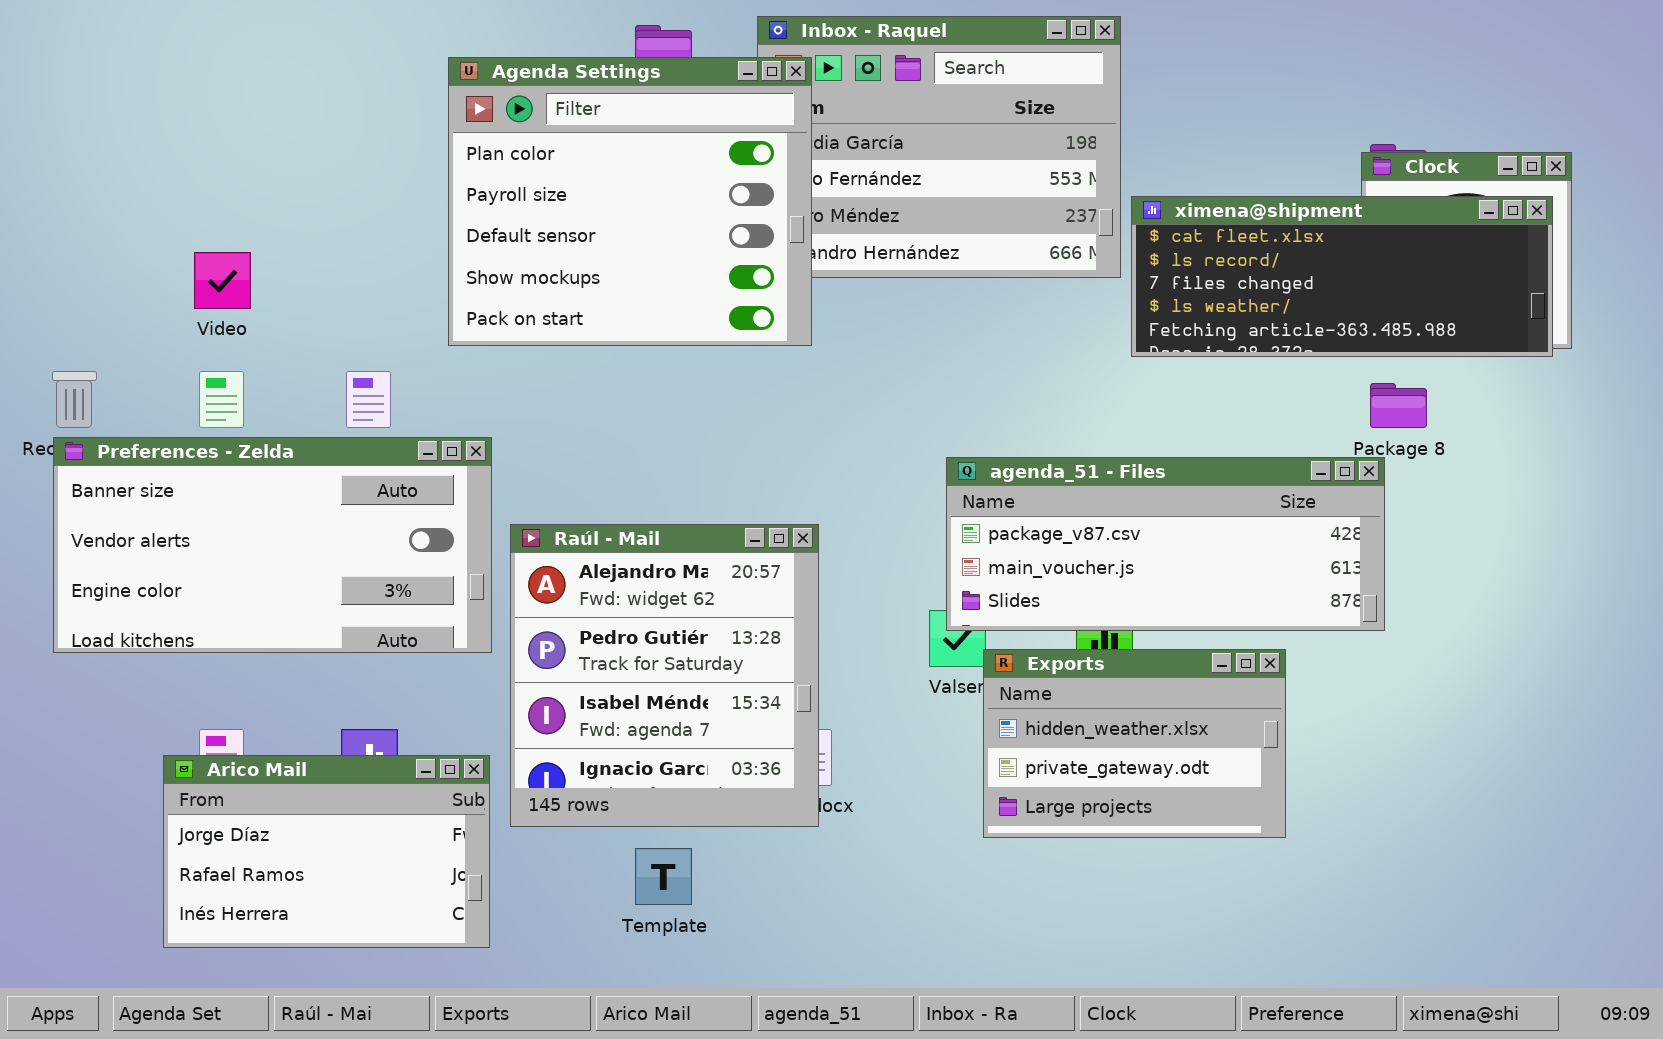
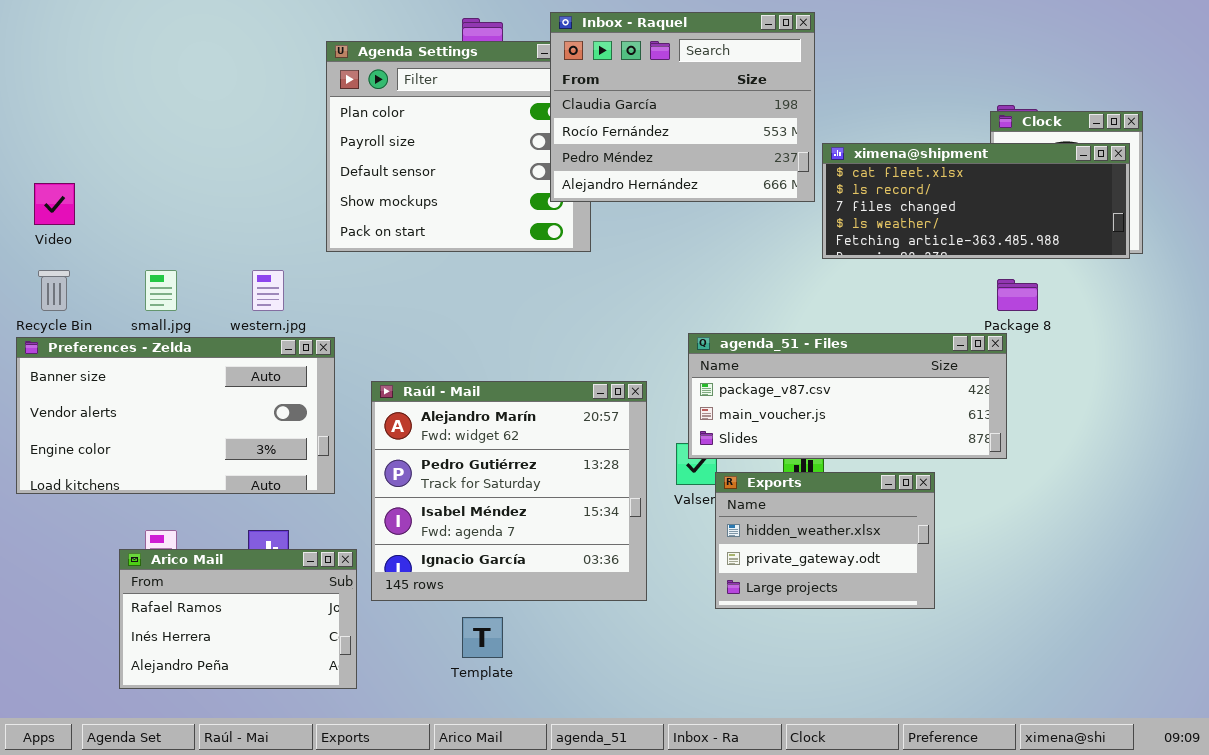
Inbox - Raquel: [757,16,1121,278] -> [550,12,815,202], raised
Video: [194,252,251,309] -> [34,183,75,225], moved
Preferences - Zelda: [53,437,492,653] -> [16,337,335,494], moved
Raúl - Mail: [510,524,819,827] -> [371,381,647,601], resized
Arico Mail: [163,755,490,948] -> [119,549,357,689], scrolled down 1 row

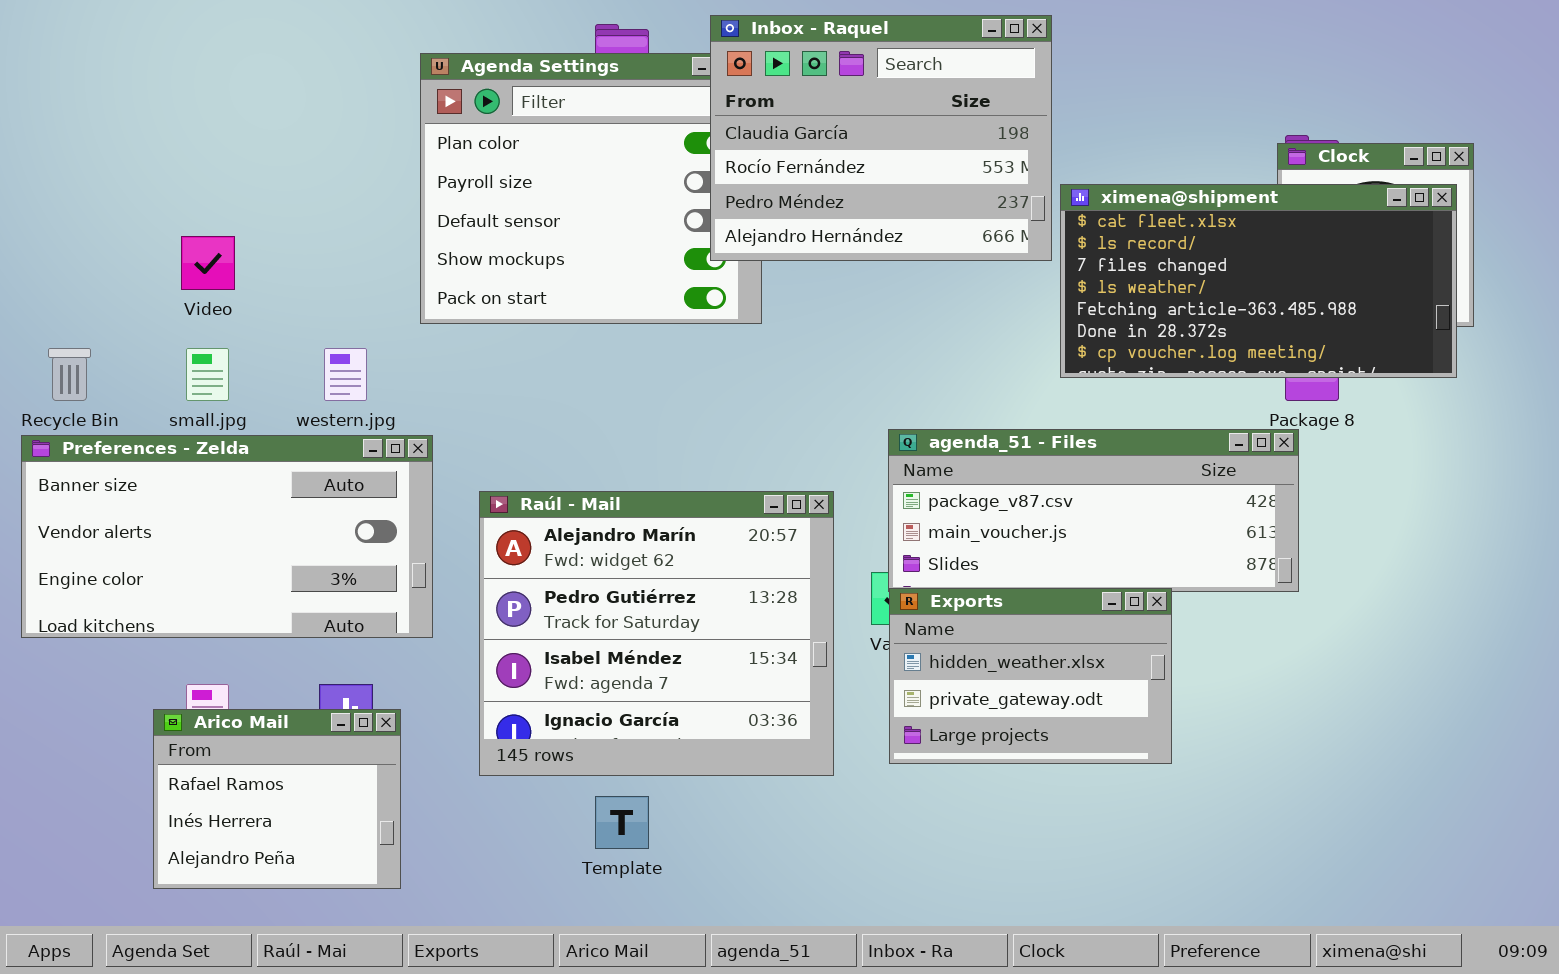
ximena@shipment: [822,143,1130,259] -> [1060,184,1457,378], resized
Video: [34,183,75,225] -> [181,236,235,290], moved
Exports: [715,472,935,609] -> [889,588,1172,764], moved
Arico Mail: [119,549,357,689] -> [153,709,401,889], resized

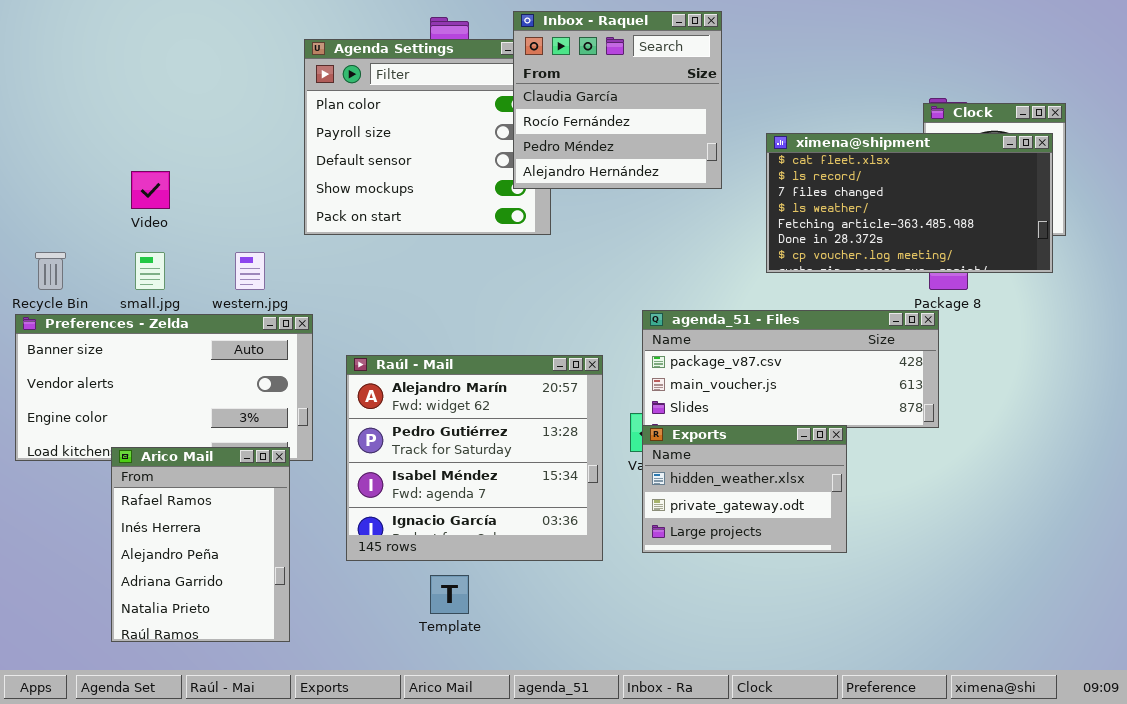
Inbox - Raquel: [710,15,1052,261] -> [513,11,722,189], resized
Arico Mail: [153,709,401,889] -> [111,447,290,642], resized

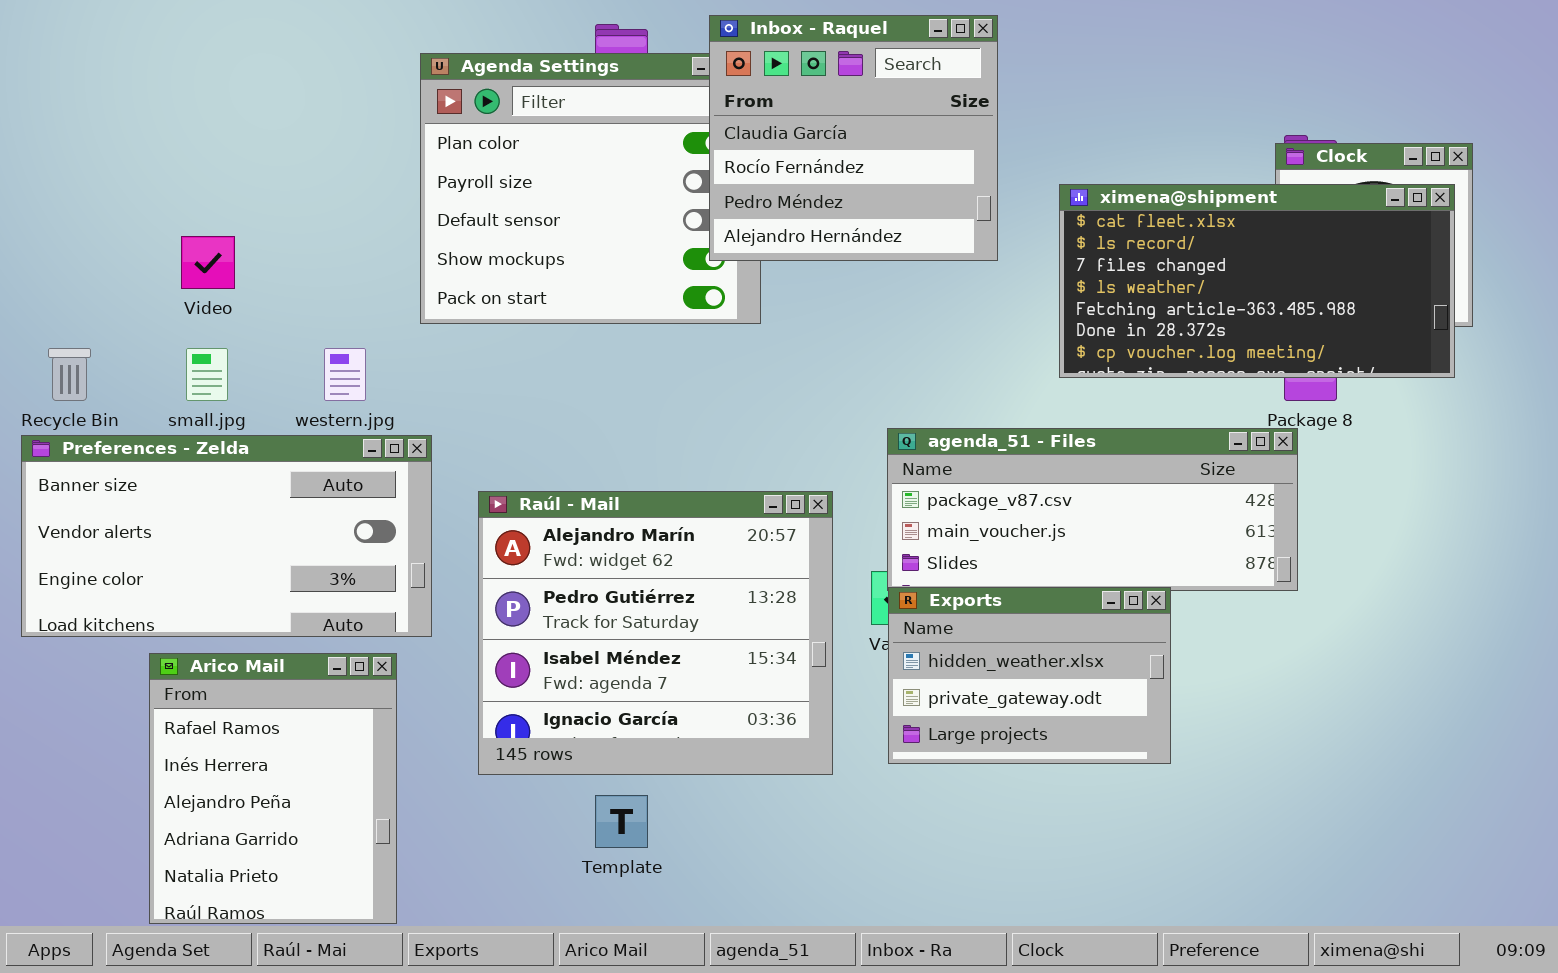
Arico Mail: [111,447,290,642] -> [149,653,397,924], moved

